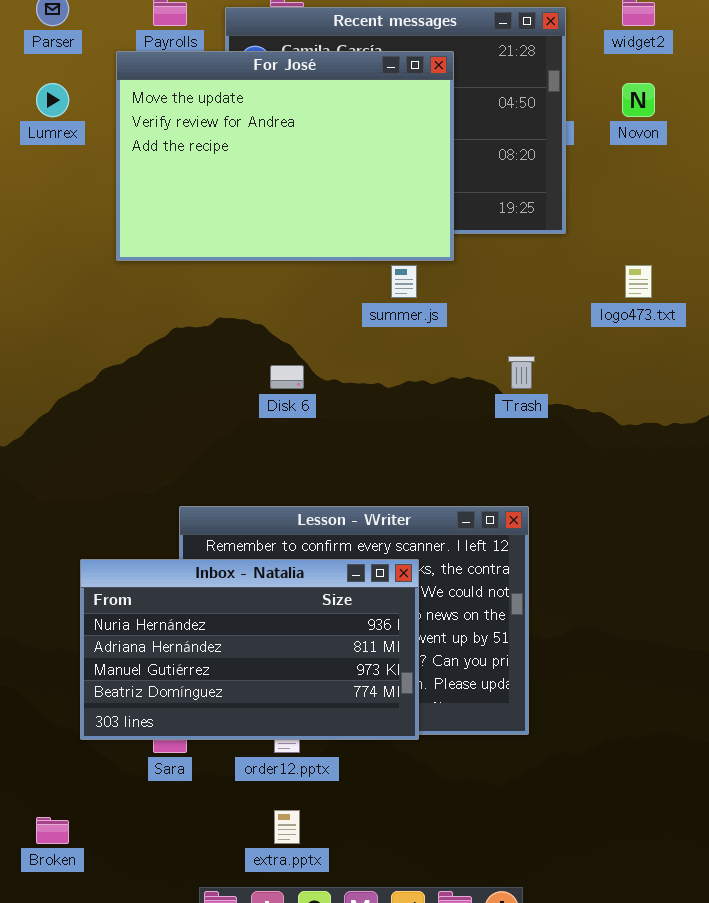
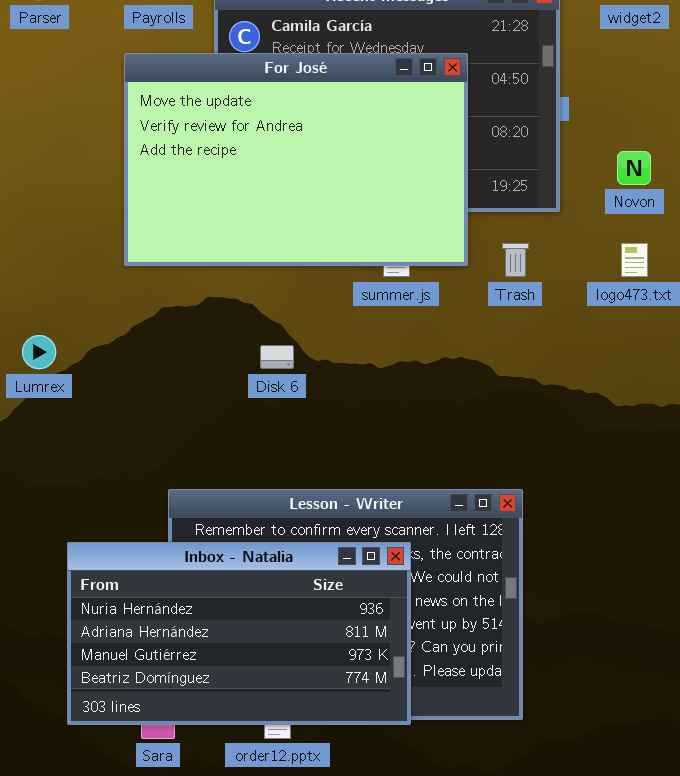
For José: [116,51,454,261] -> [124,53,468,266], moved
Lumrex: [36,83,69,117] -> [22,335,56,369], moved
Novon: [622,83,655,117] -> [617,151,651,185], moved
Trash: [508,356,535,389] -> [502,243,529,277], moved

